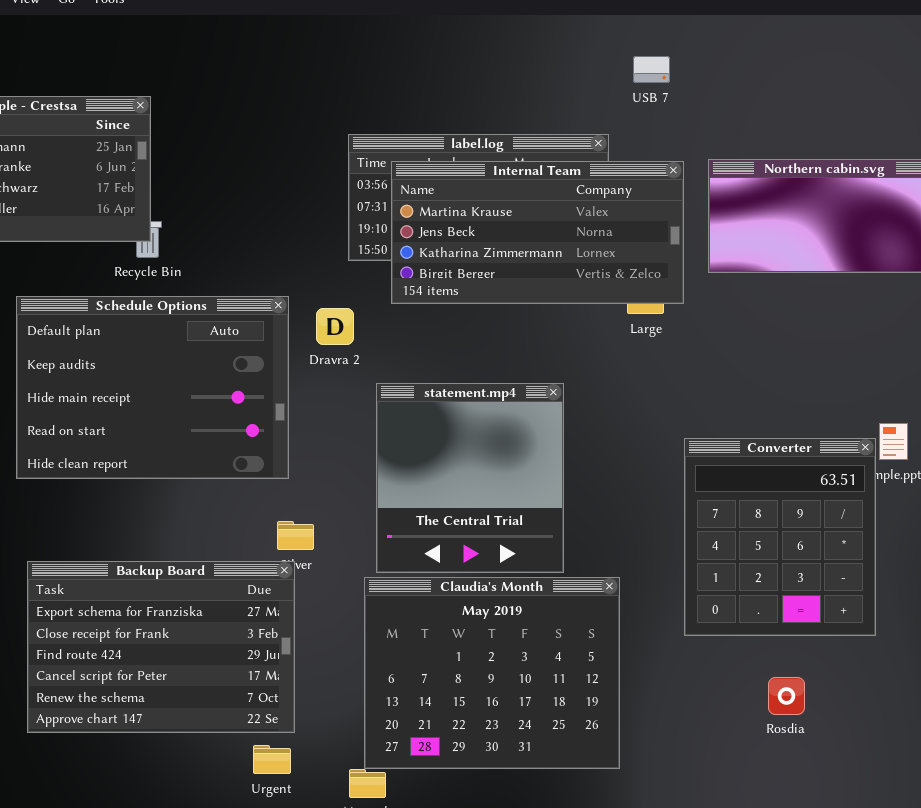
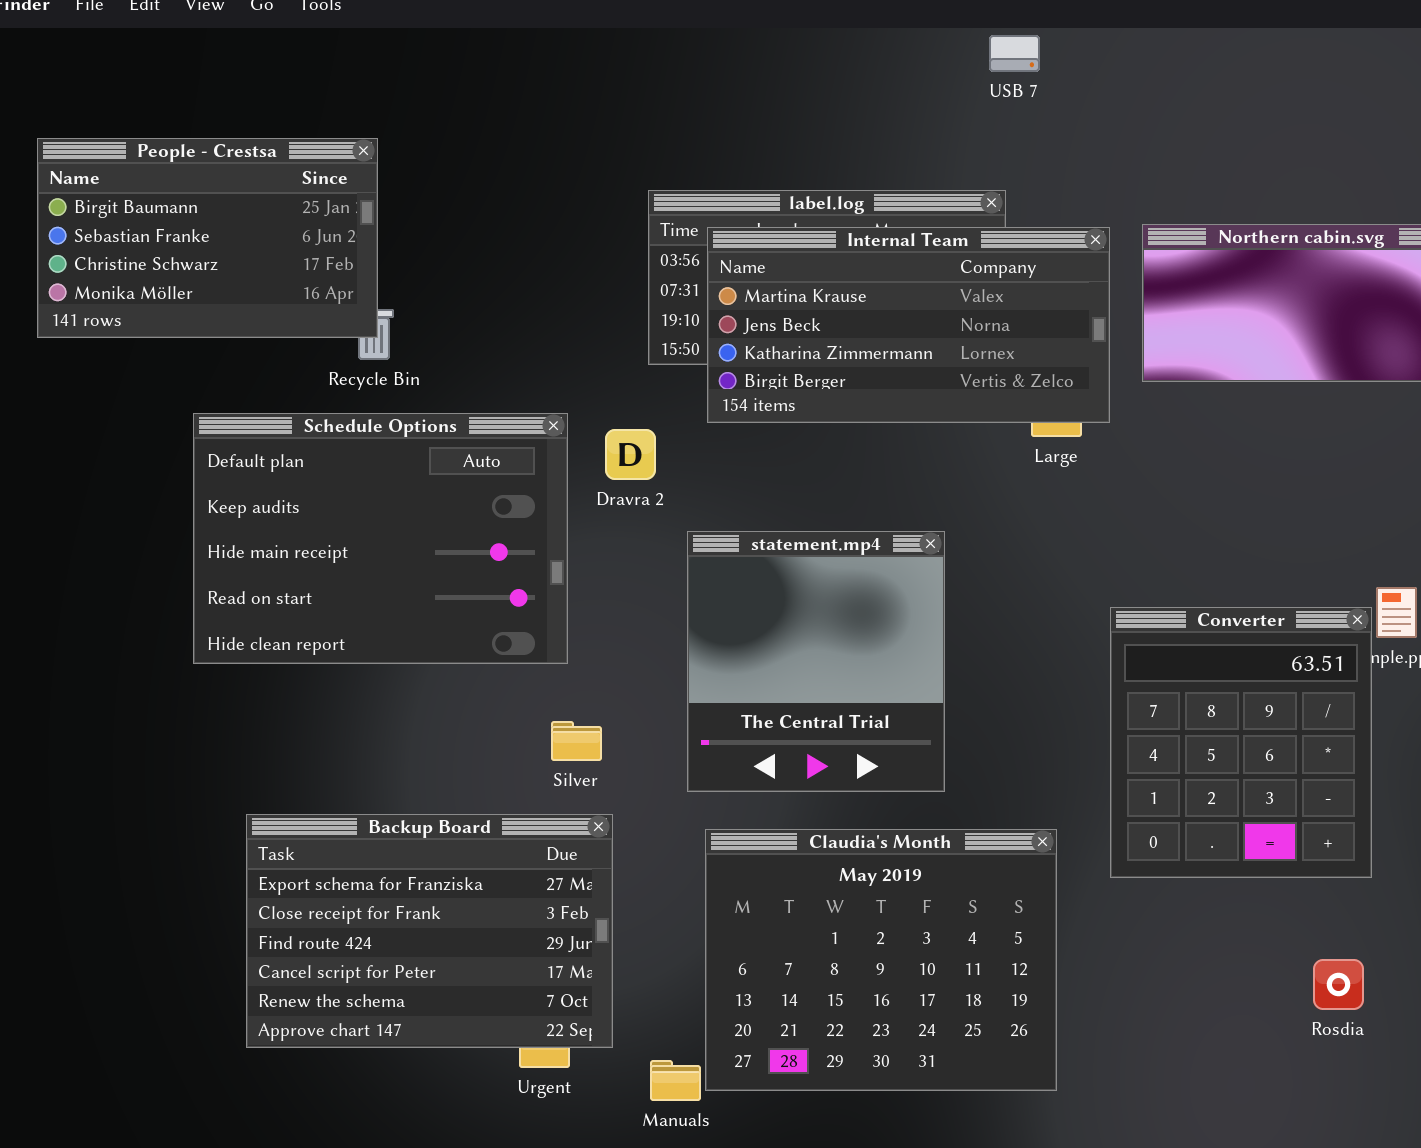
USB 7: [633,56,670,83] -> [989,35,1040,72], moved
Backup Board: [27,561,295,733] -> [246,814,613,1048], moved
Claudia's Month: [364,577,620,769] -> [705,829,1057,1091], moved
Rosdia: [768,677,805,715] -> [1313,959,1364,1010], moved

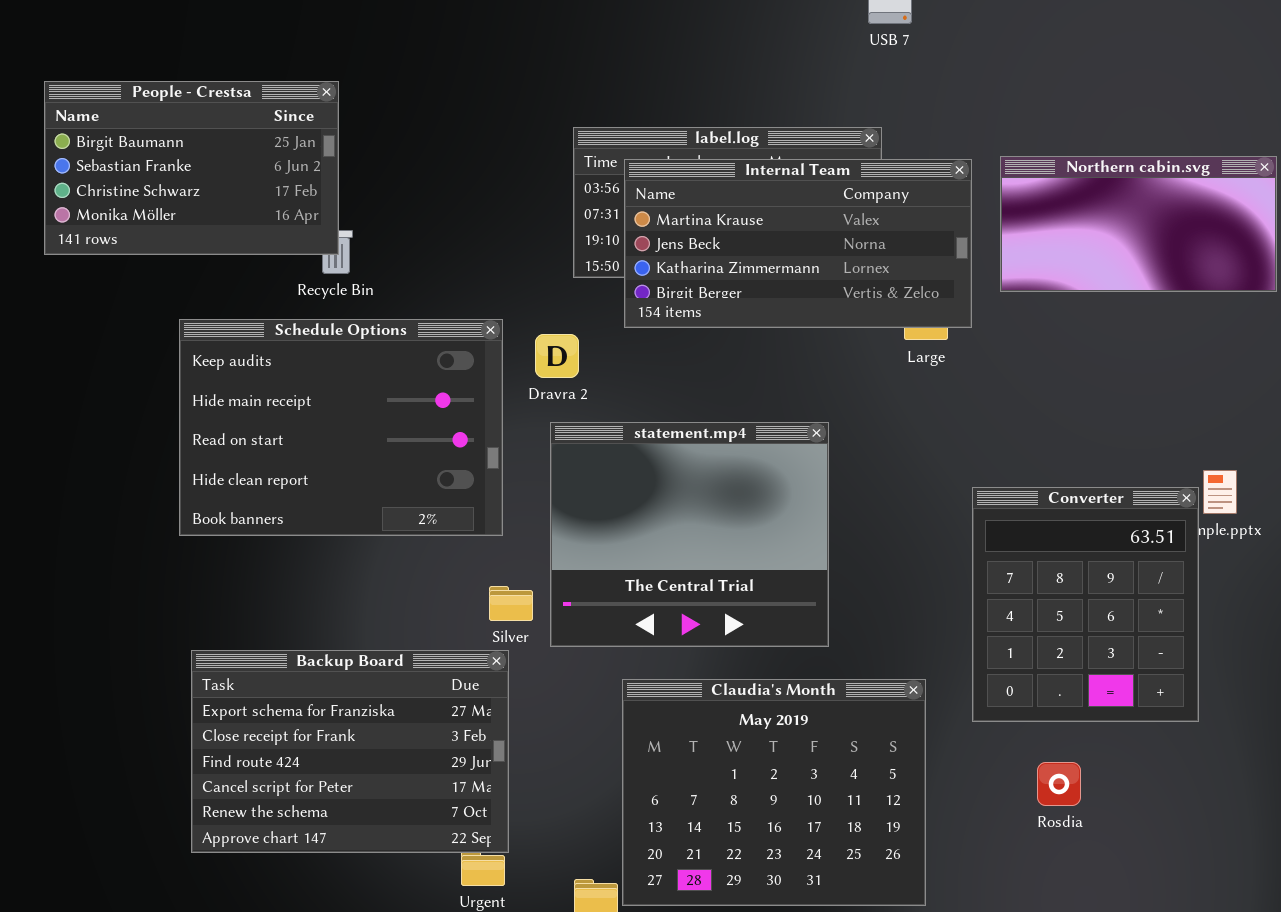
Schedule Options: [193,413,568,664] -> [179,319,503,536], scrolled down 1 row
statement.mp4: [687,531,945,792] -> [550,422,829,647], resized
Backup Board: [246,814,613,1048] -> [191,650,509,853], moved
Rosdia: [1313,959,1364,1010] -> [1037,762,1081,806], moved

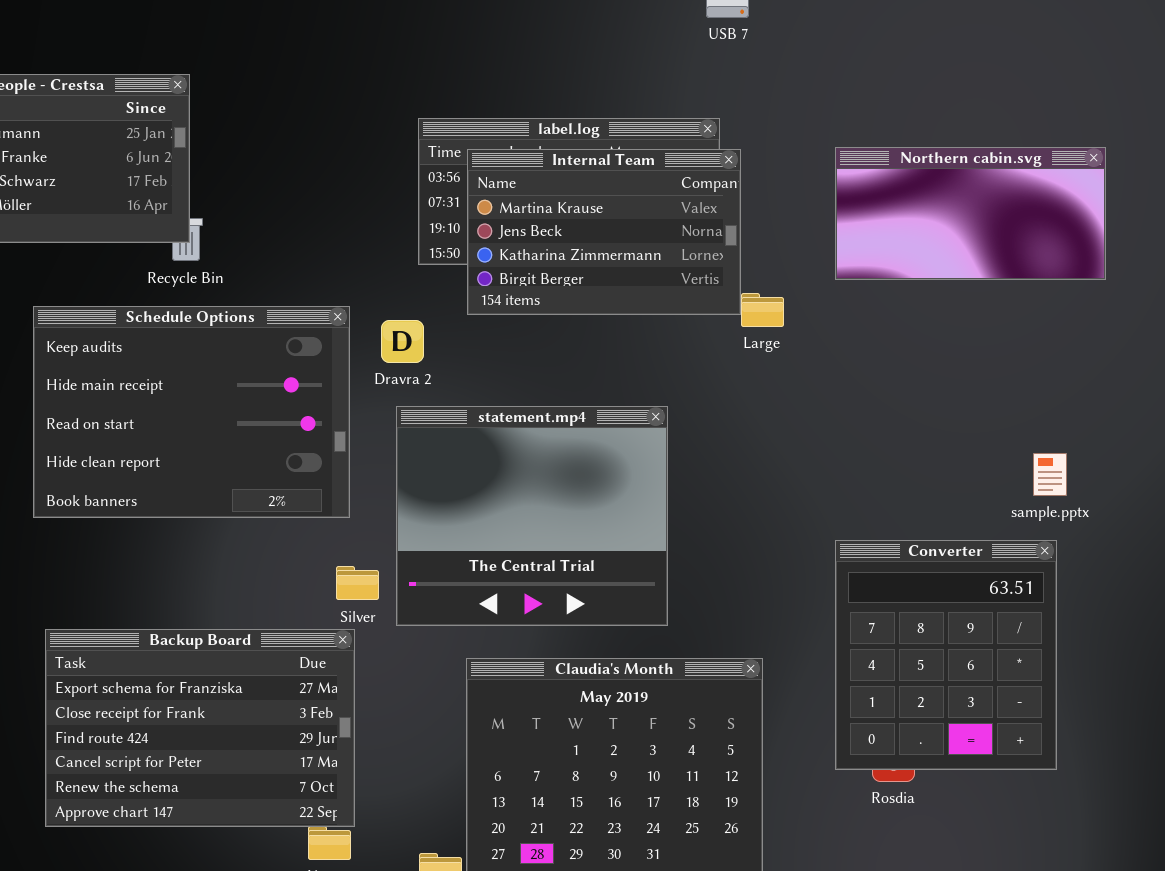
Internal Team: [624,159,972,328] -> [467,149,741,315], resized
Converter: [972,487,1199,722] -> [835,540,1057,770], moved

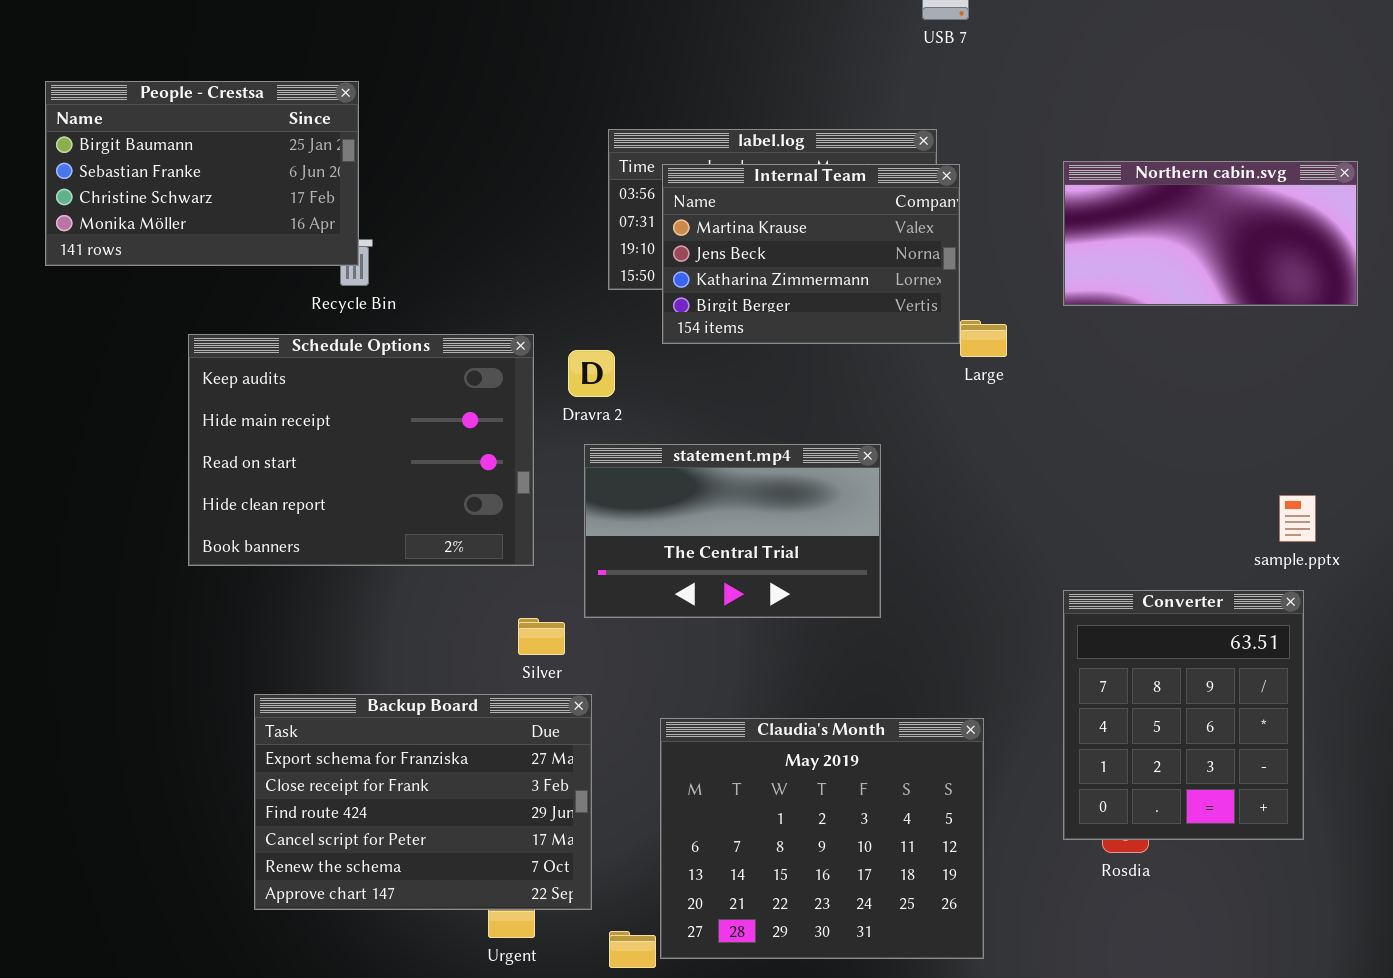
statement.mp4: [396,406,668,626] -> [584,444,881,618], resized
Backup Board: [45,629,355,827] -> [254,694,592,910], moved

